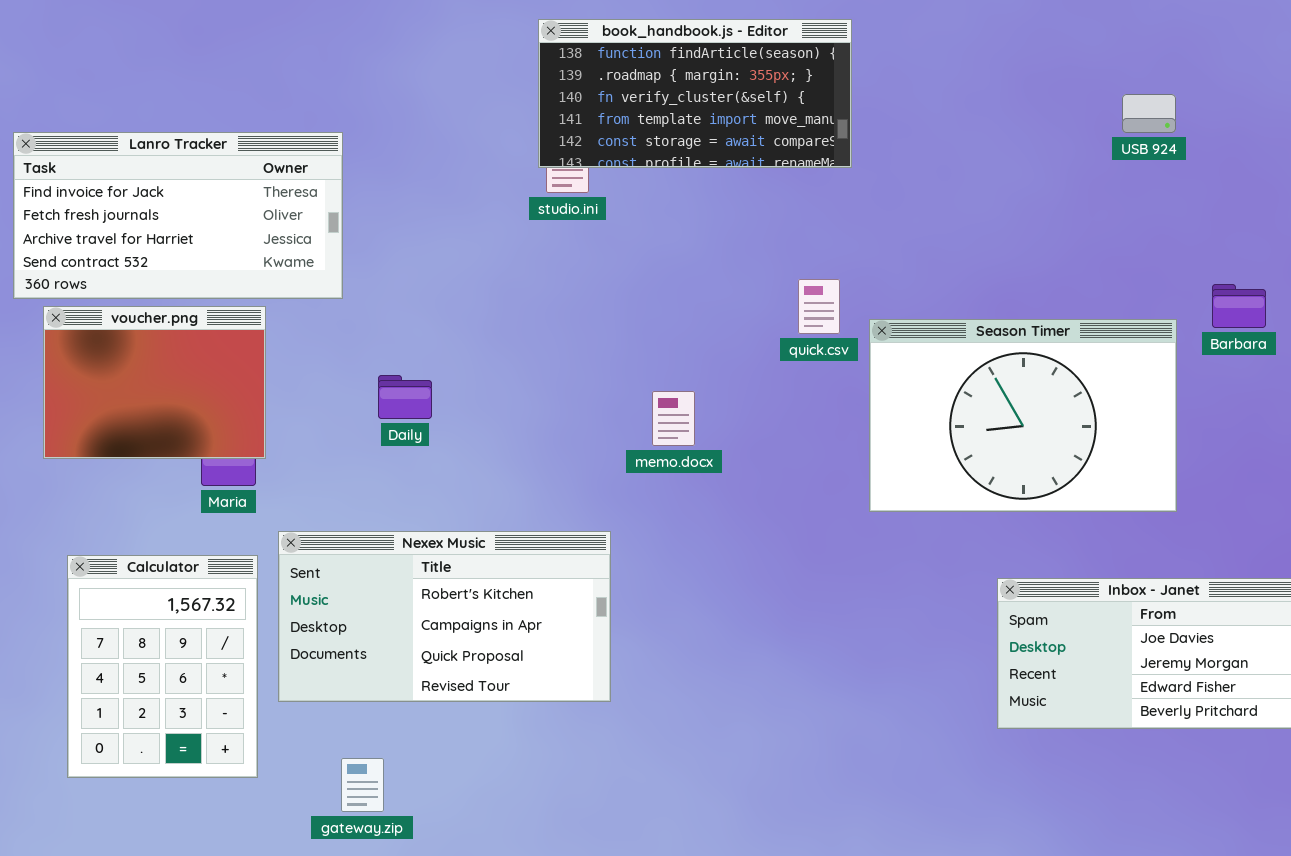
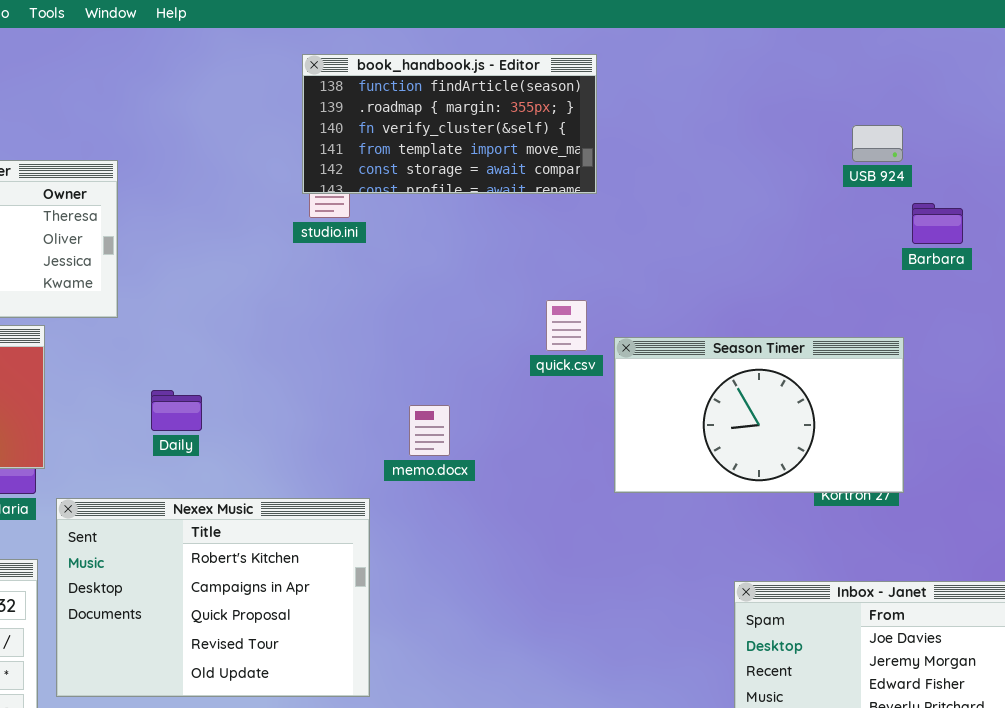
Barbara: [1212,284,1266,328] -> [912,203,963,244], moved
Season Timer: [869,319,1177,512] -> [614,337,904,493], resized
Nexex Music: [278,531,611,702] -> [56,498,370,697], resized

